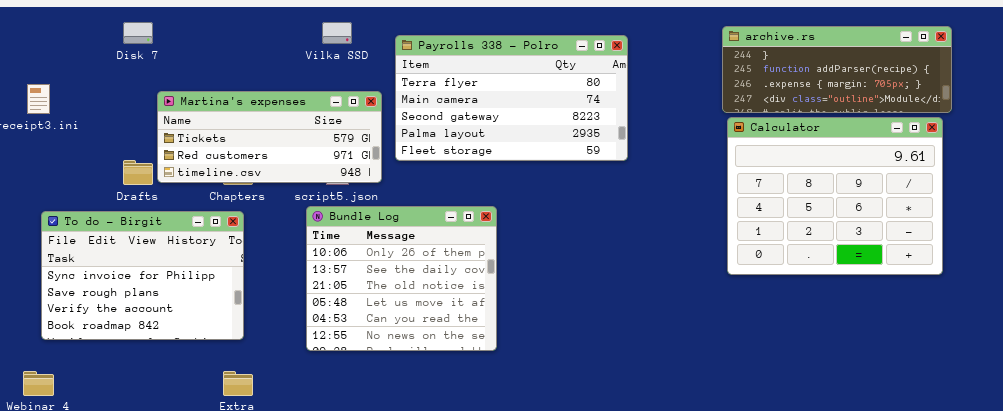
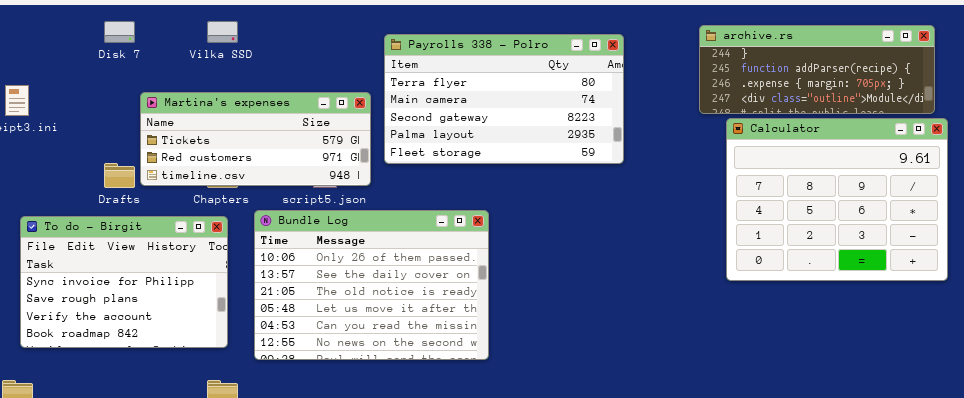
Vilka SSD: [322,22,352,44] -> [207,21,238,43], moved
archive.rs: [722,26,952,113] -> [699,25,935,114], moved
Bundle Log: [306,206,497,351] -> [254,210,489,360], resized

